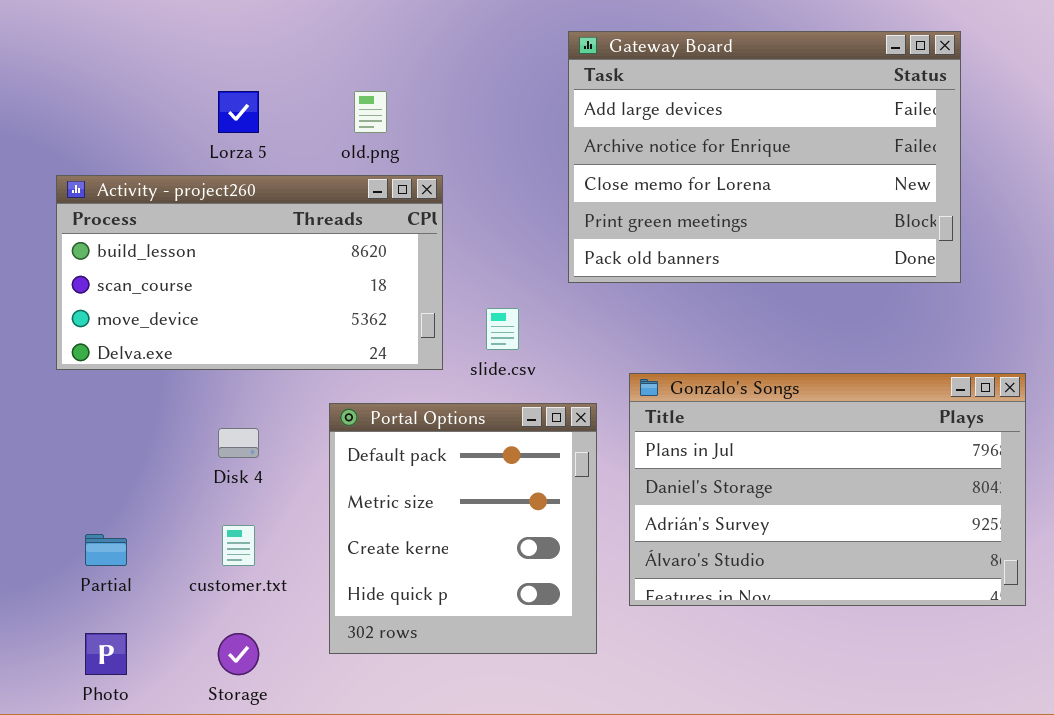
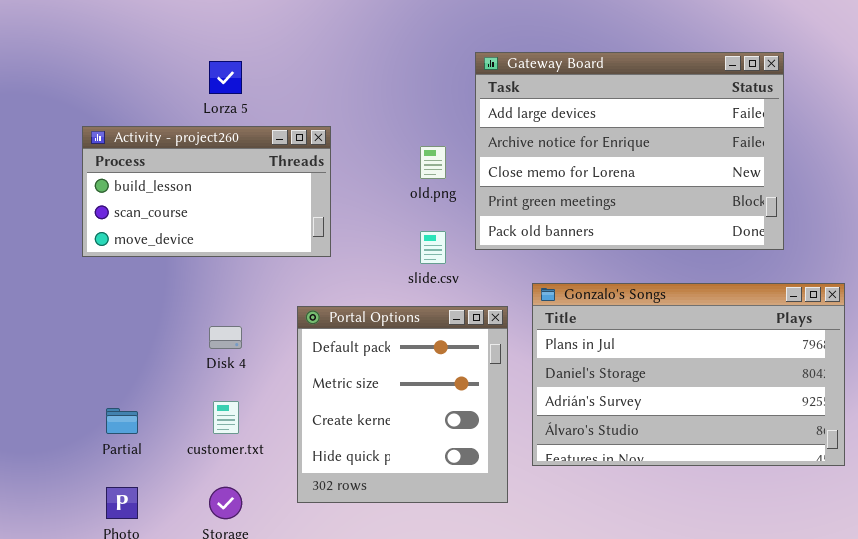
Gateway Board: [568,31,961,283] -> [475,52,784,250], moved
old.png: [354,91,387,133] -> [420,146,446,179], moved
Activity - project260: [56,175,443,370] -> [82,126,331,257], resized

